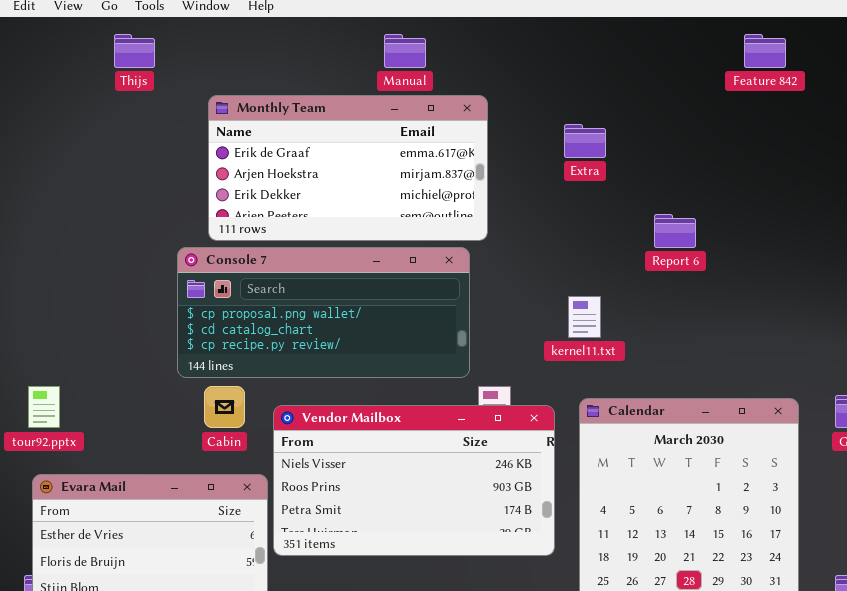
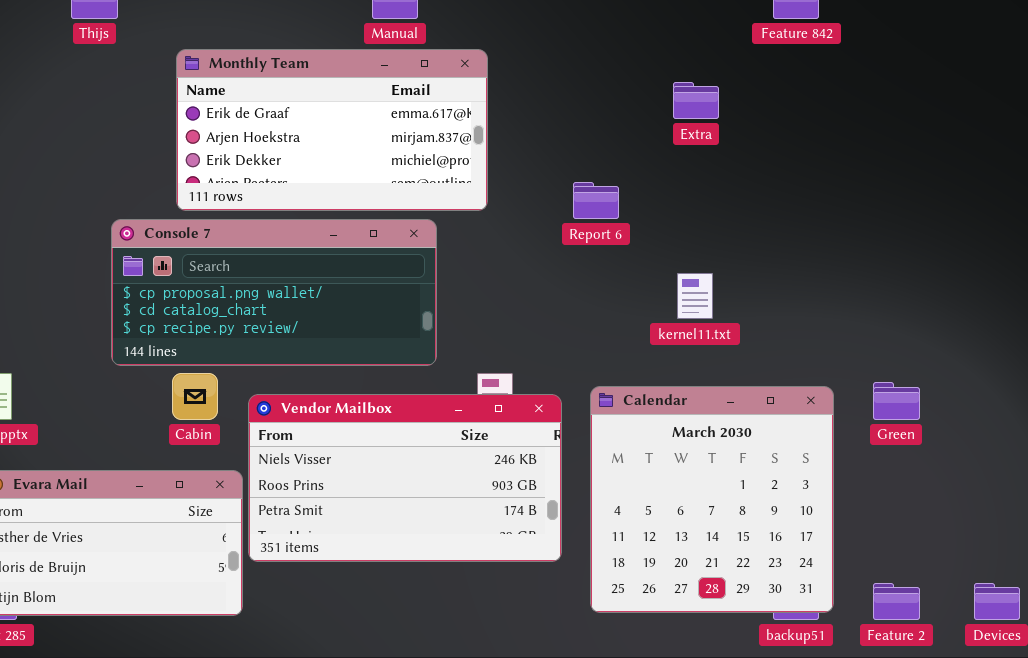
Extra: [564,124,606,158] -> [673,82,719,119], moved
Report 6: [654,214,696,248] -> [573,182,619,219], moved
Console 7: [177,247,470,378] -> [111,219,437,366], moved
kernel11.txt: [568,296,601,338] -> [677,273,713,319], moved

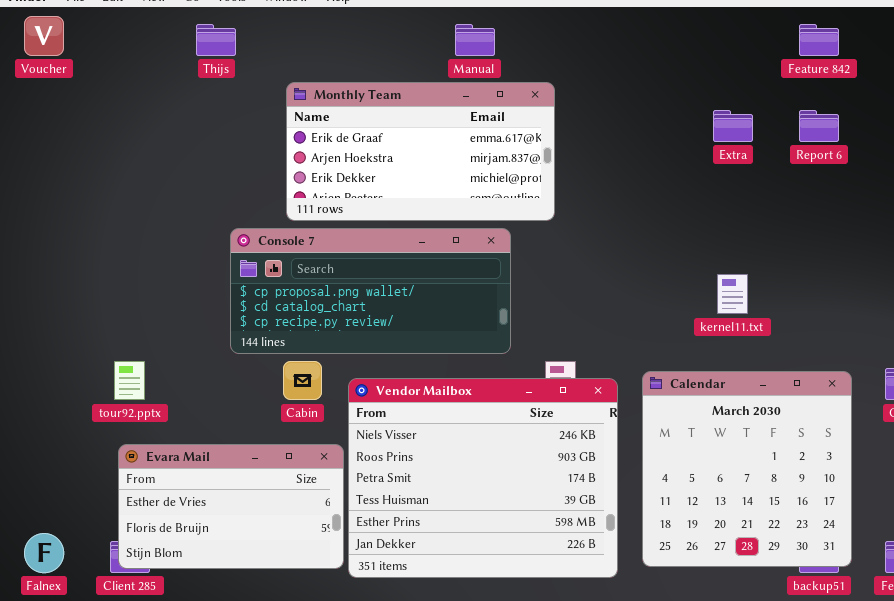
Report 6: [573,182,619,219] -> [799,110,839,142], moved
Vendor Mailbox: [248,394,562,562] -> [348,378,618,578], resized

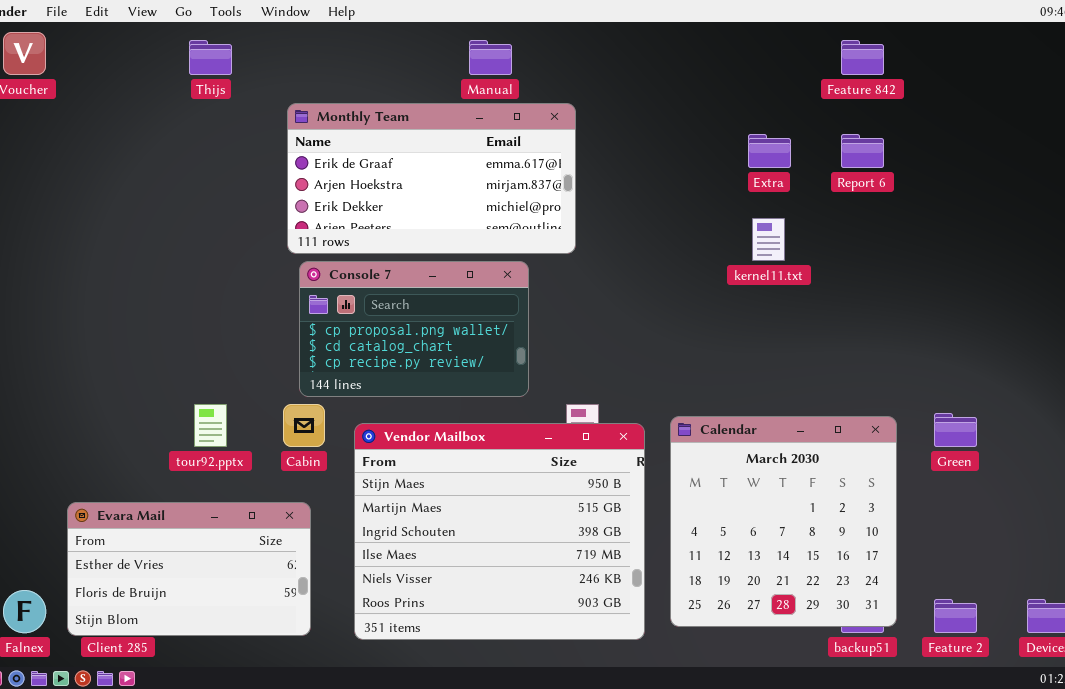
Console 7: [230,228,511,354] -> [299,261,529,397], resized
kernel11.txt: [717,274,748,314] -> [752,218,785,261], moved
tour92.pptx: [114,361,145,400] -> [194,404,227,447], moved
Vendor Mailbox: [348,378,618,578] -> [354,423,645,640], scrolled up 4 rows
Evara Mail: [118,444,344,569] -> [67,502,311,636], moved

